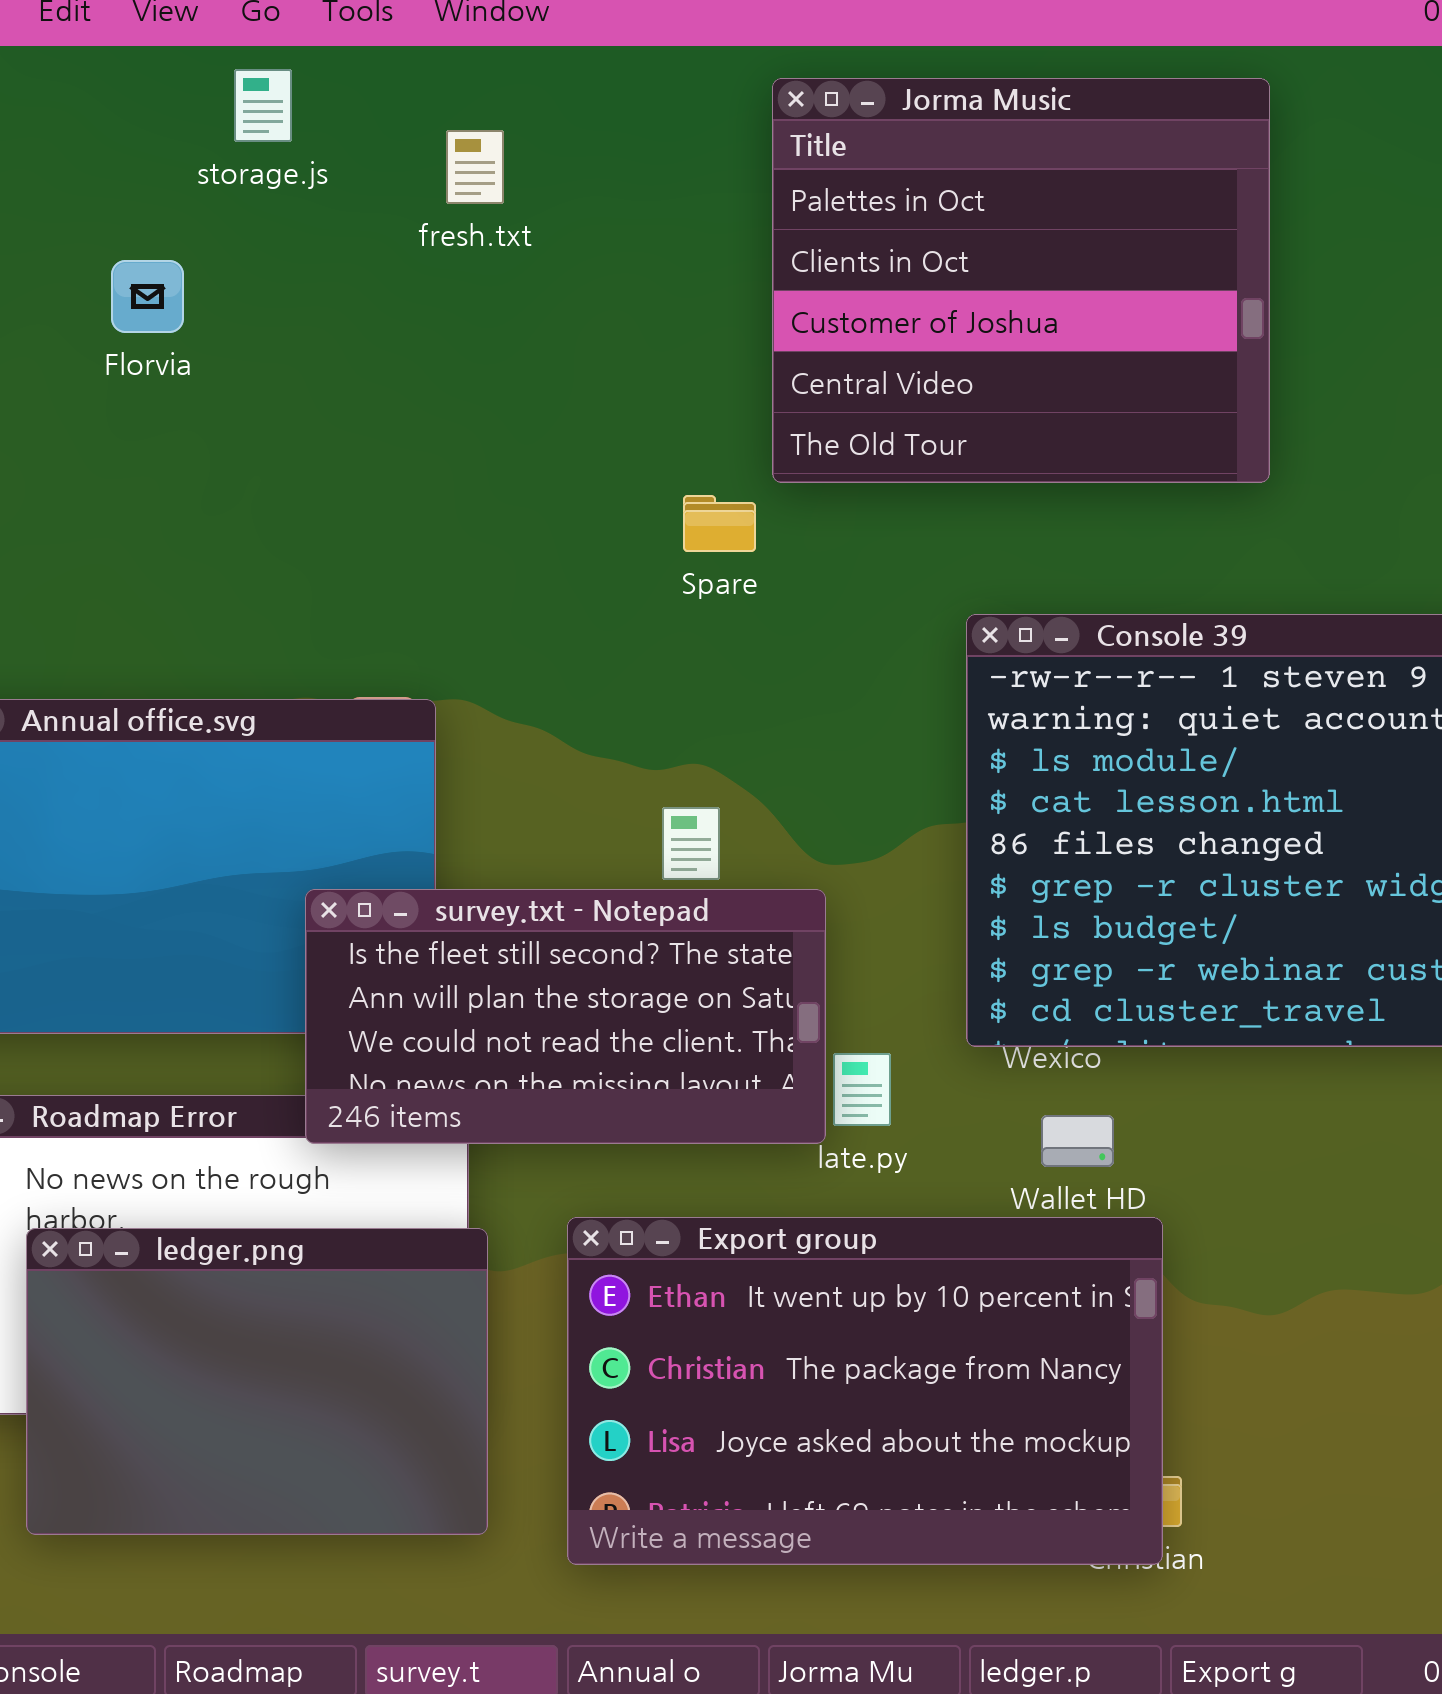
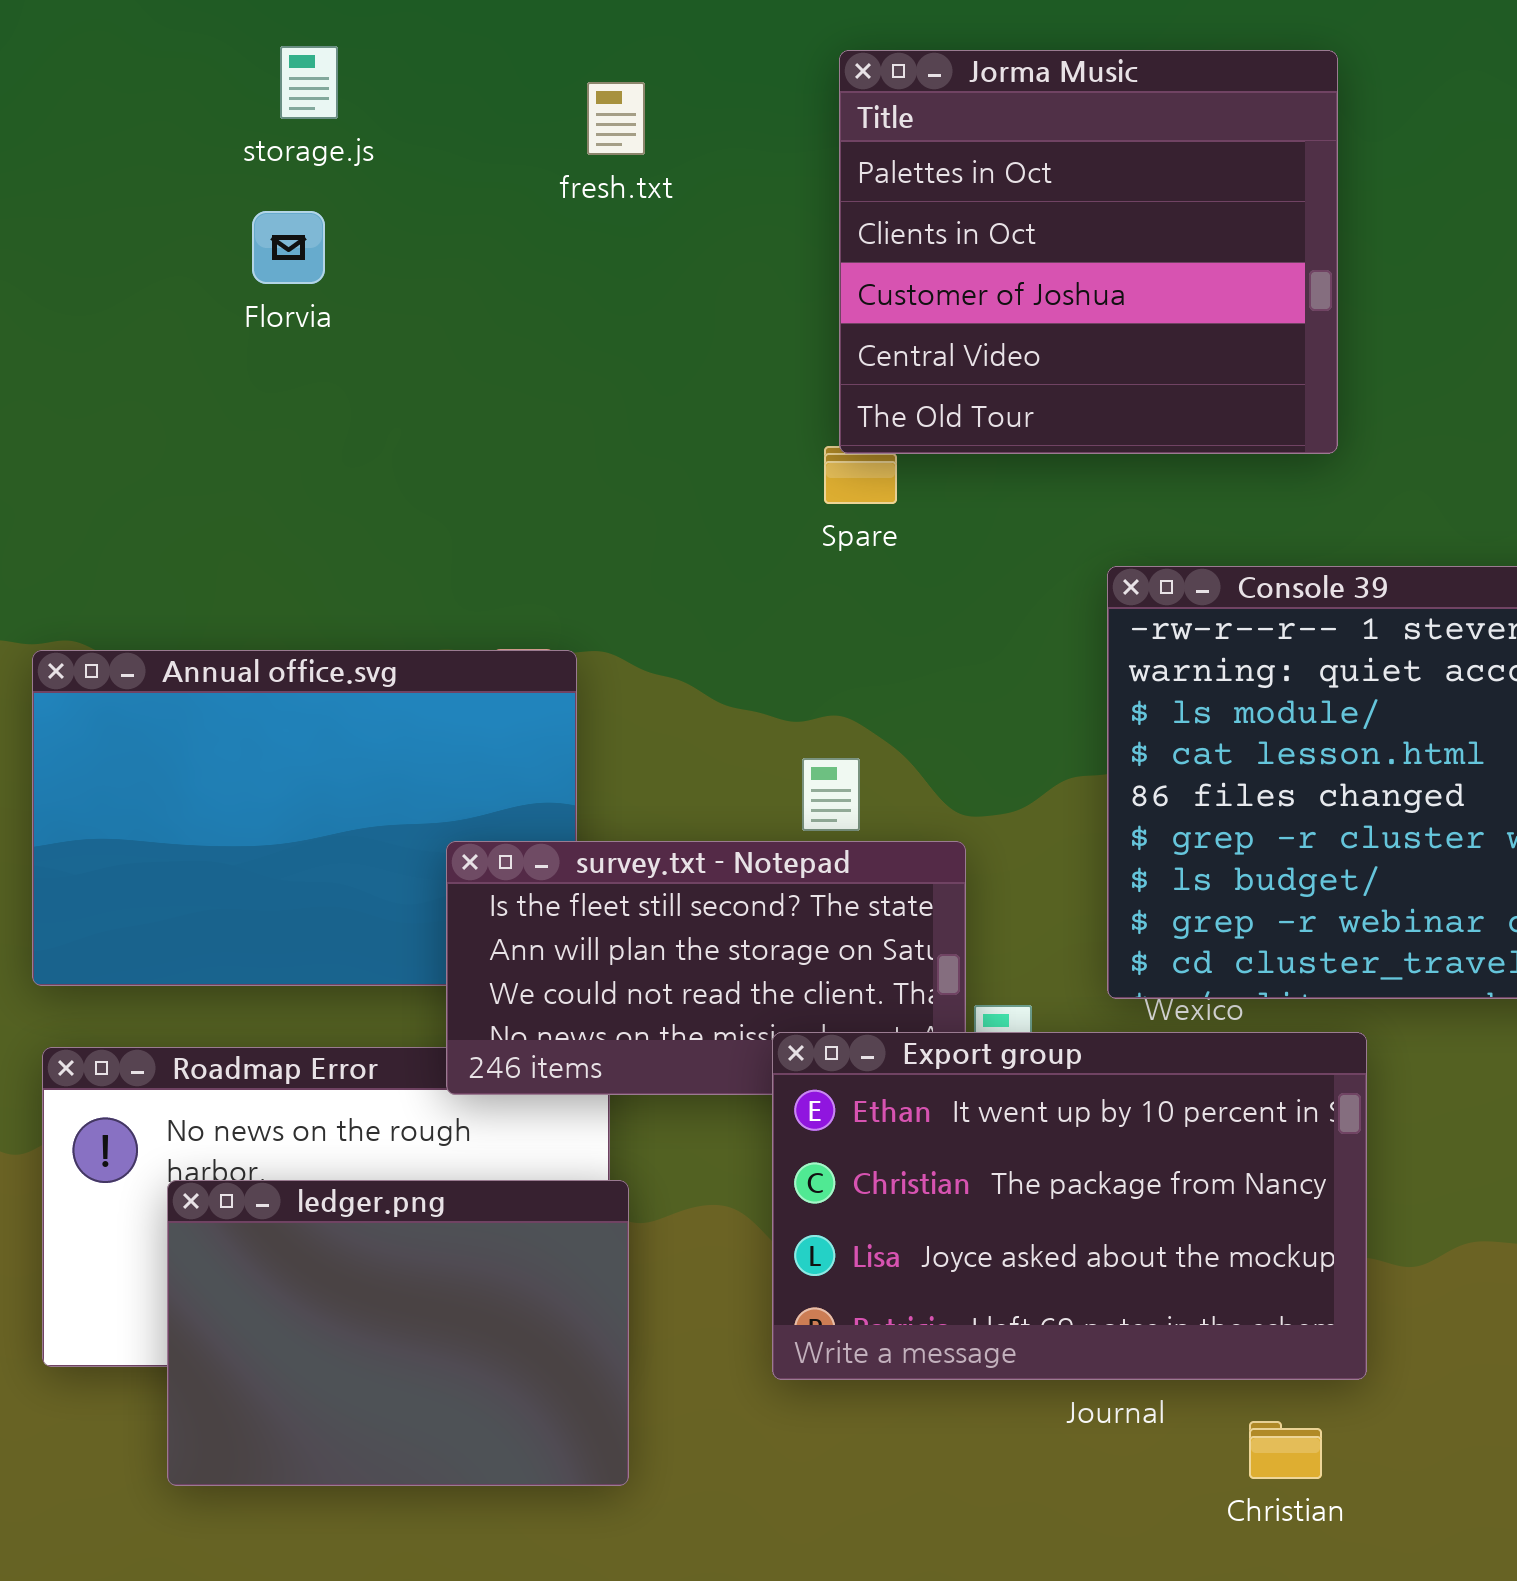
storage.js: [234,69,292,142] -> [280,46,338,119], moved
Jorma Music: [772,78,1270,483] -> [839,50,1338,454], moved
Export group: [567,1217,1163,1565] -> [772,1032,1367,1380], moved

